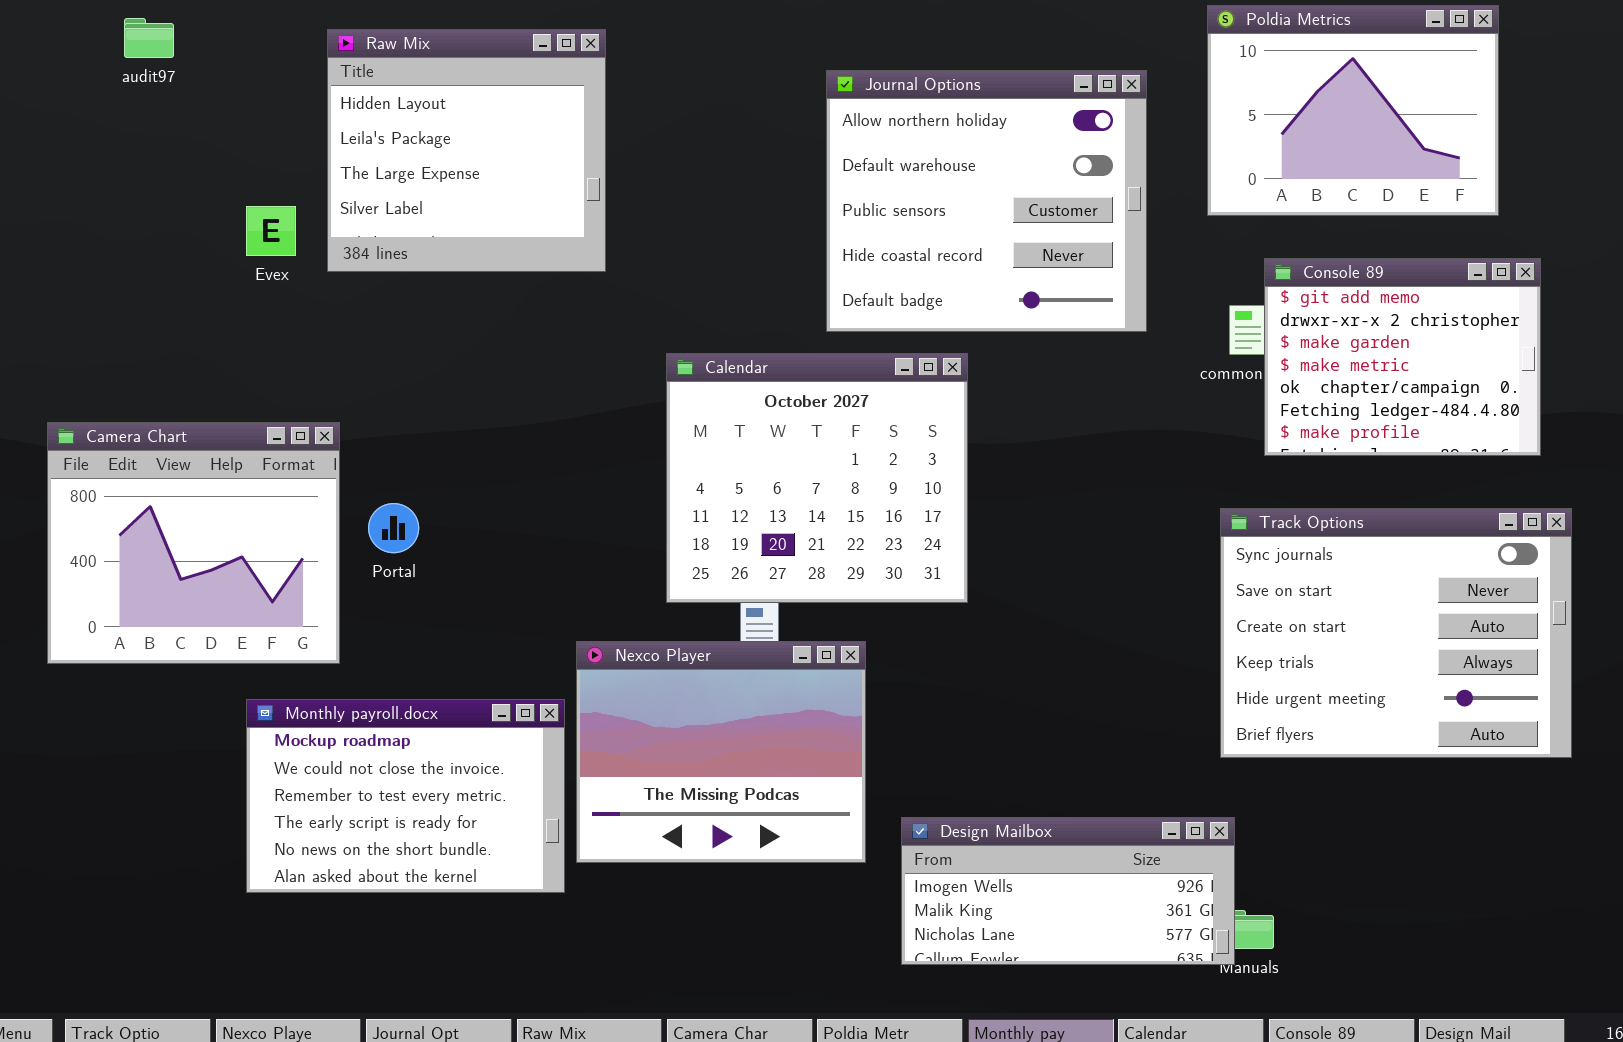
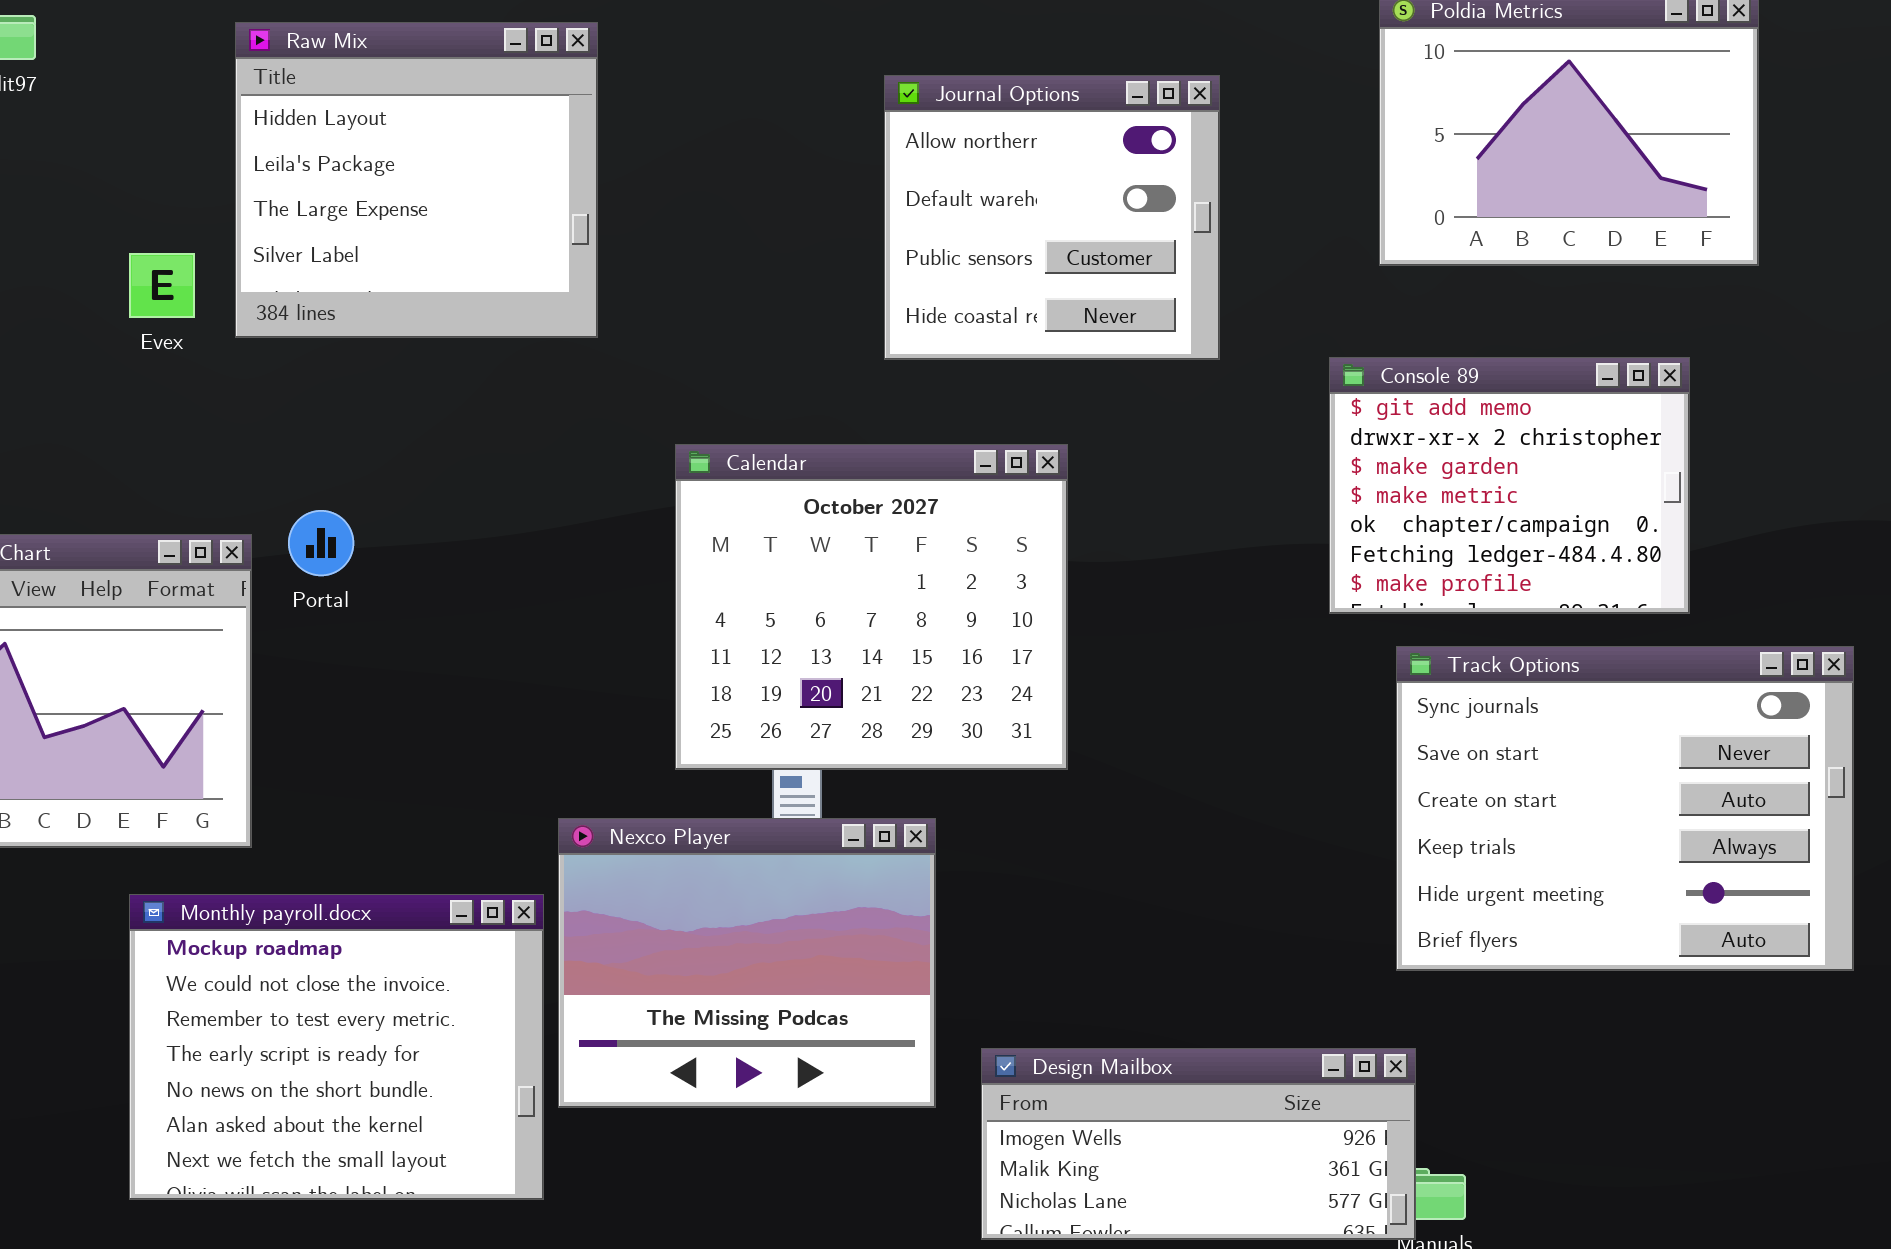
Journal Options: [826,70,1147,332] -> [884,75,1220,360], resized
Console 89: [1264,258,1541,456] -> [1329,357,1690,614], moved
Portal: [368,503,419,553] -> [288,510,354,576], moved
Monthly payroll.docx: [246,699,565,893] -> [129,894,544,1200], resized

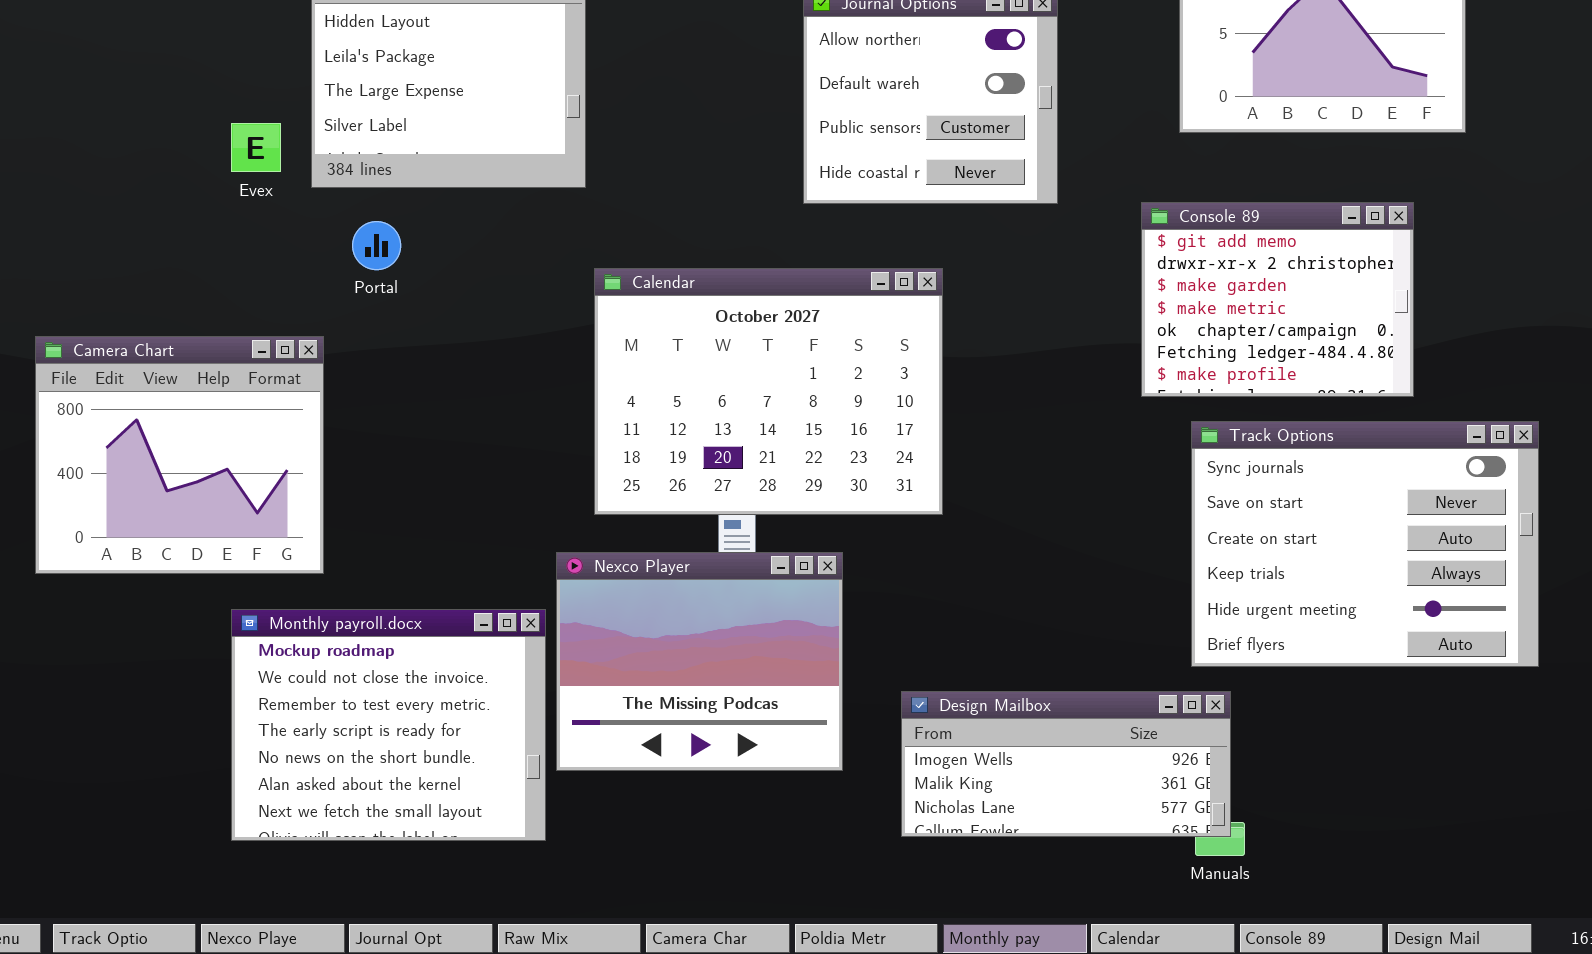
Calendar: [675,444,1068,770] -> [594,268,943,515], resized
Portal: [288,510,354,576] -> [352,221,401,270], moved
Design Mailbox: [981,1048,1416,1240] -> [901,691,1231,837], moved

